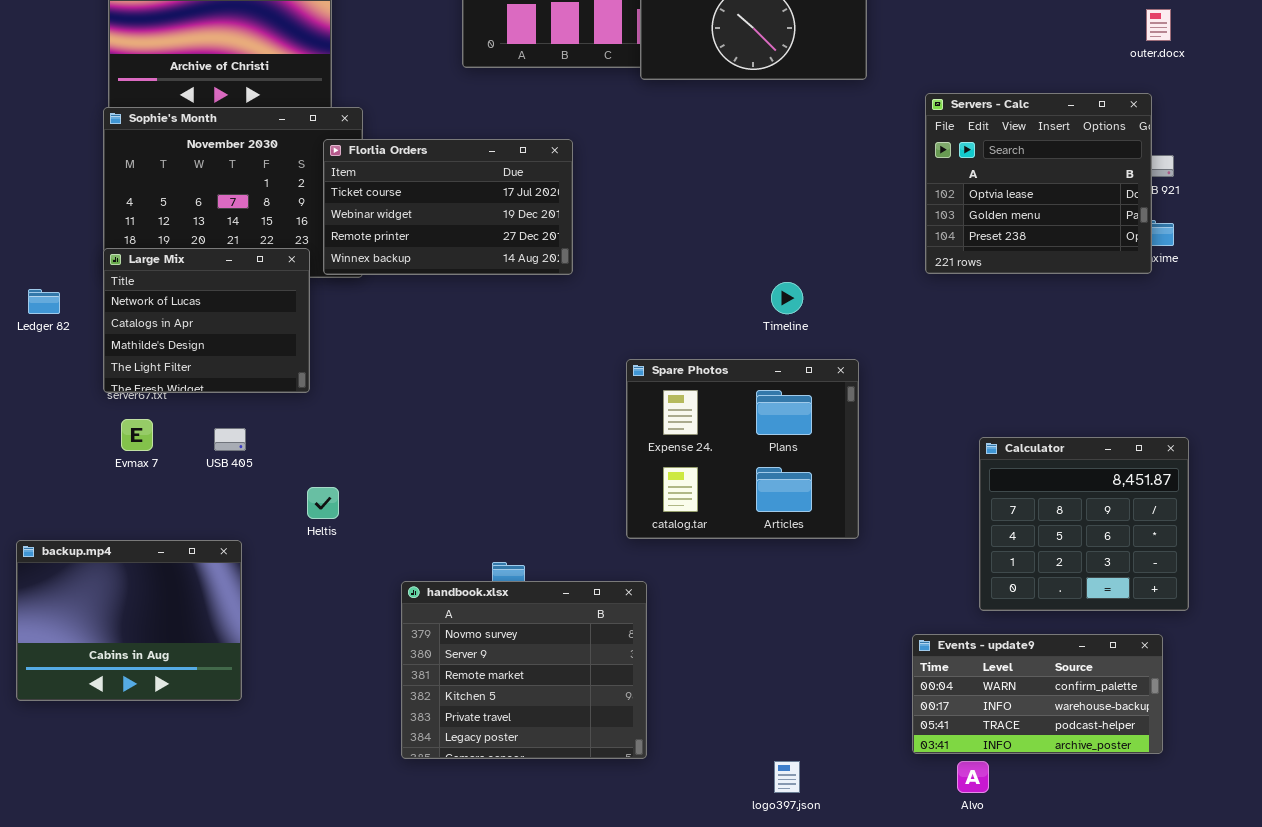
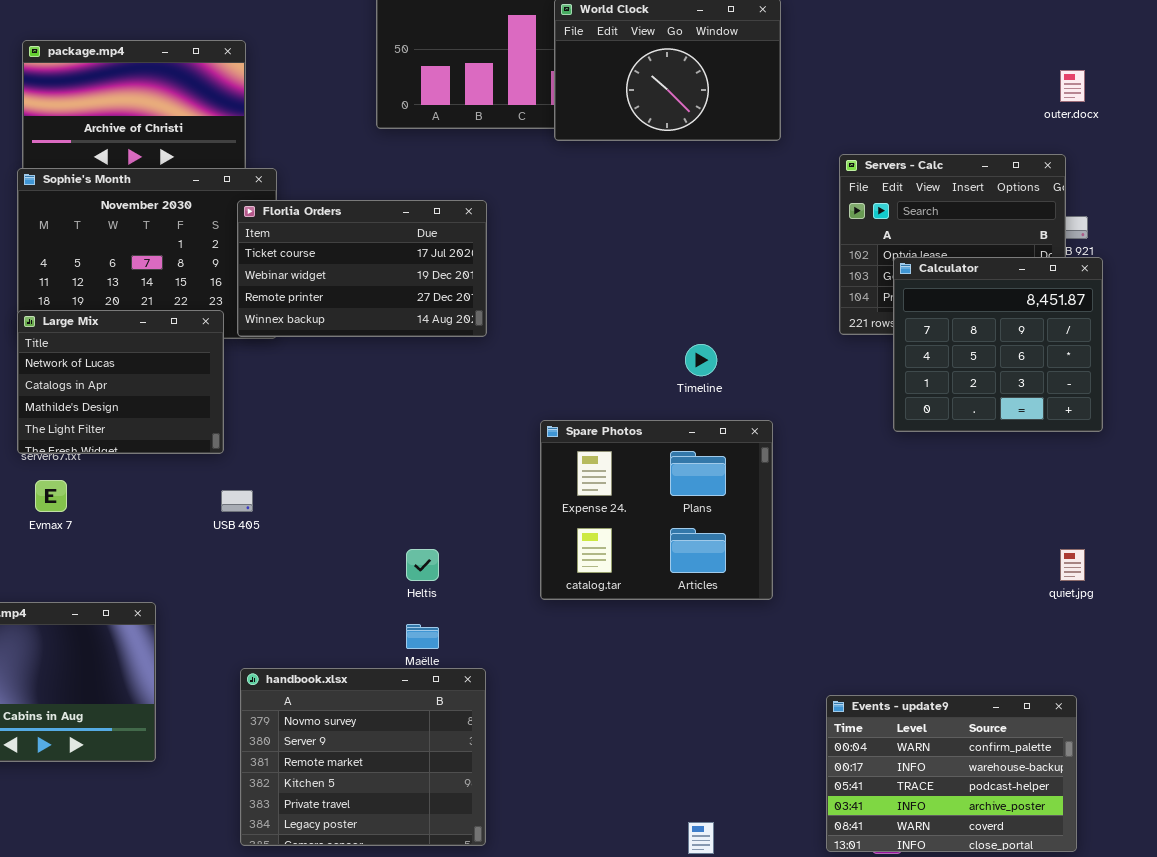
USB 405: [214,428,246,451] -> [221,490,253,512], moved
Calculator: [979,437,1189,611] -> [893,257,1103,432], moved
Heltis: [307,487,339,519] -> [406,549,439,581], moved
handbook.xlsx: [401,581,647,759] -> [240,668,486,846], moved
Events - update9: [912,634,1163,754] -> [826,695,1077,852], resized

